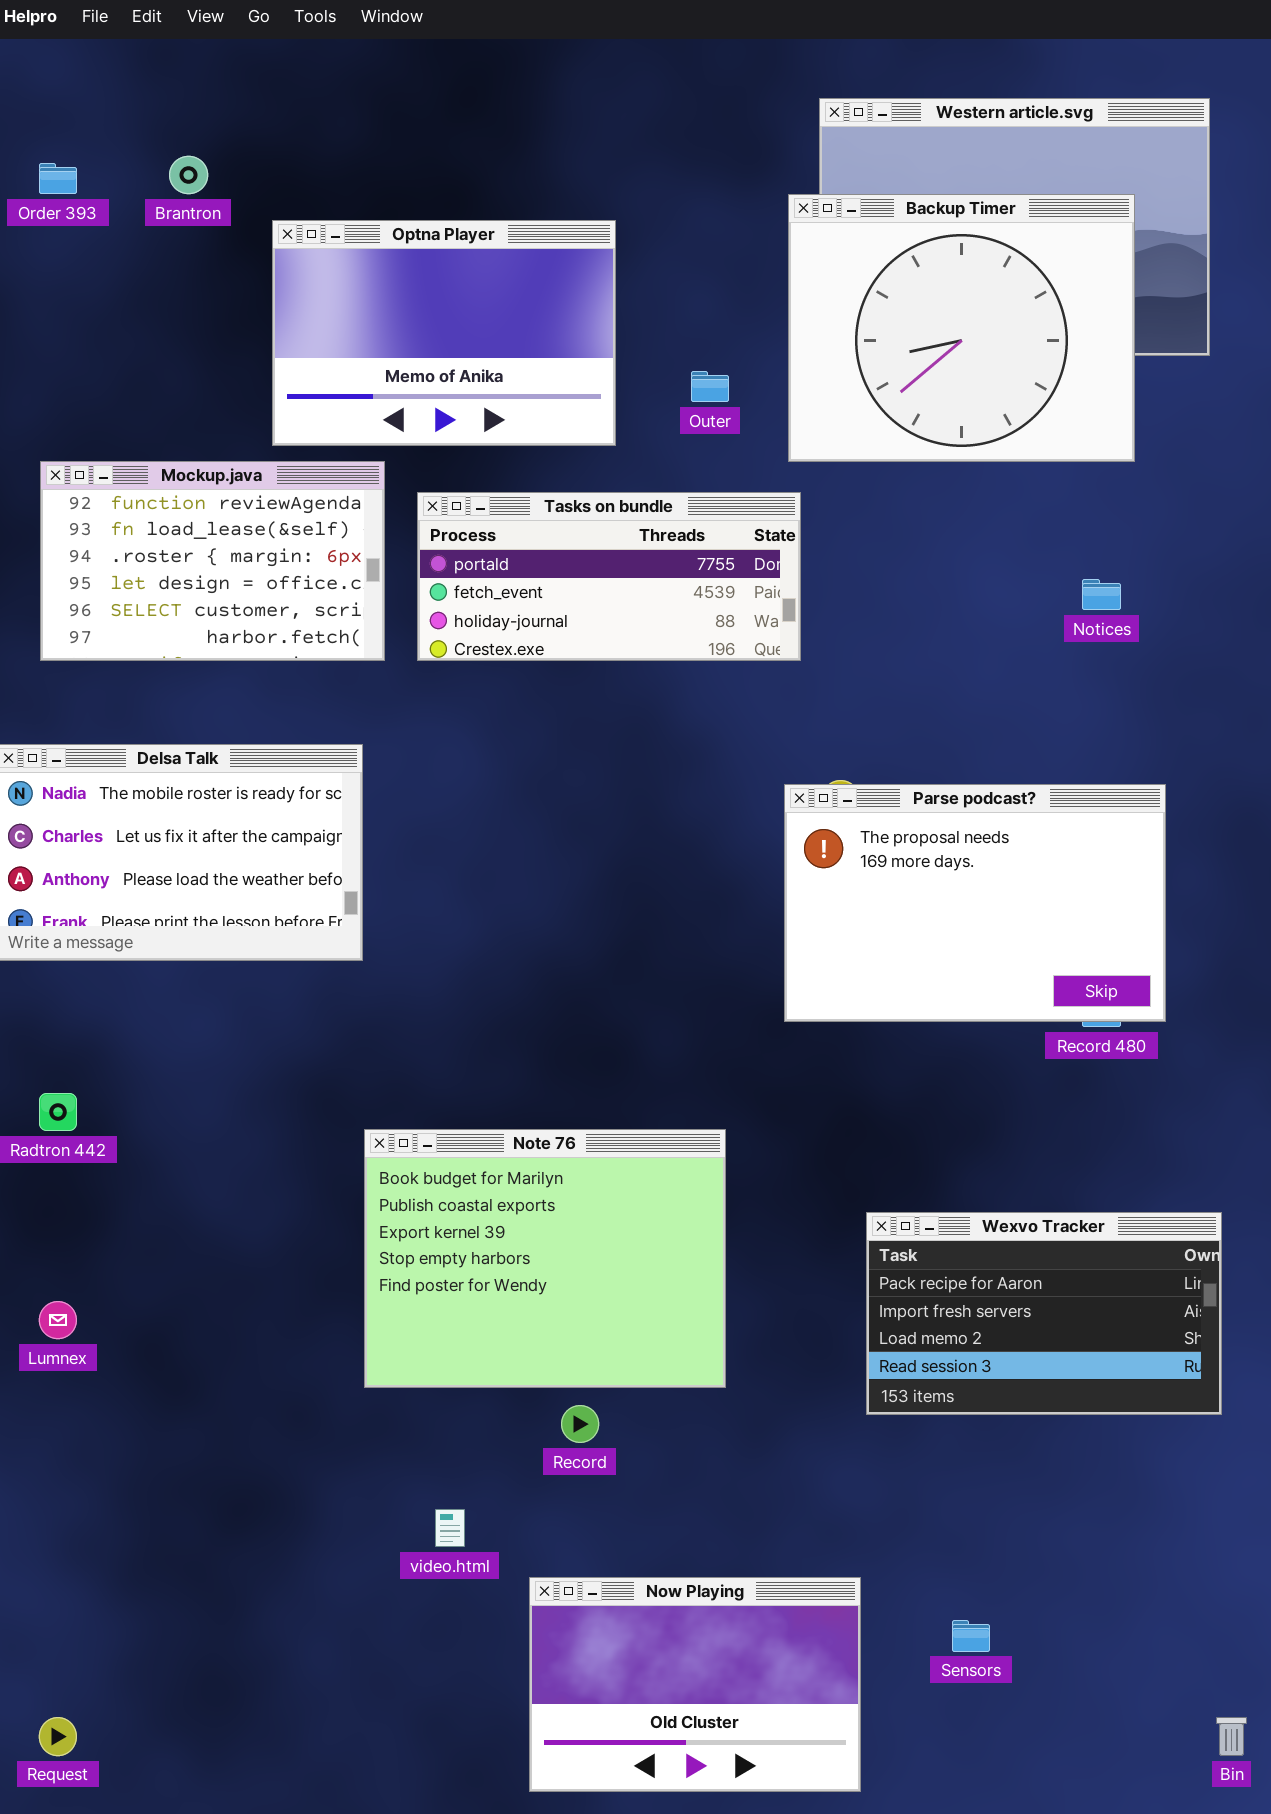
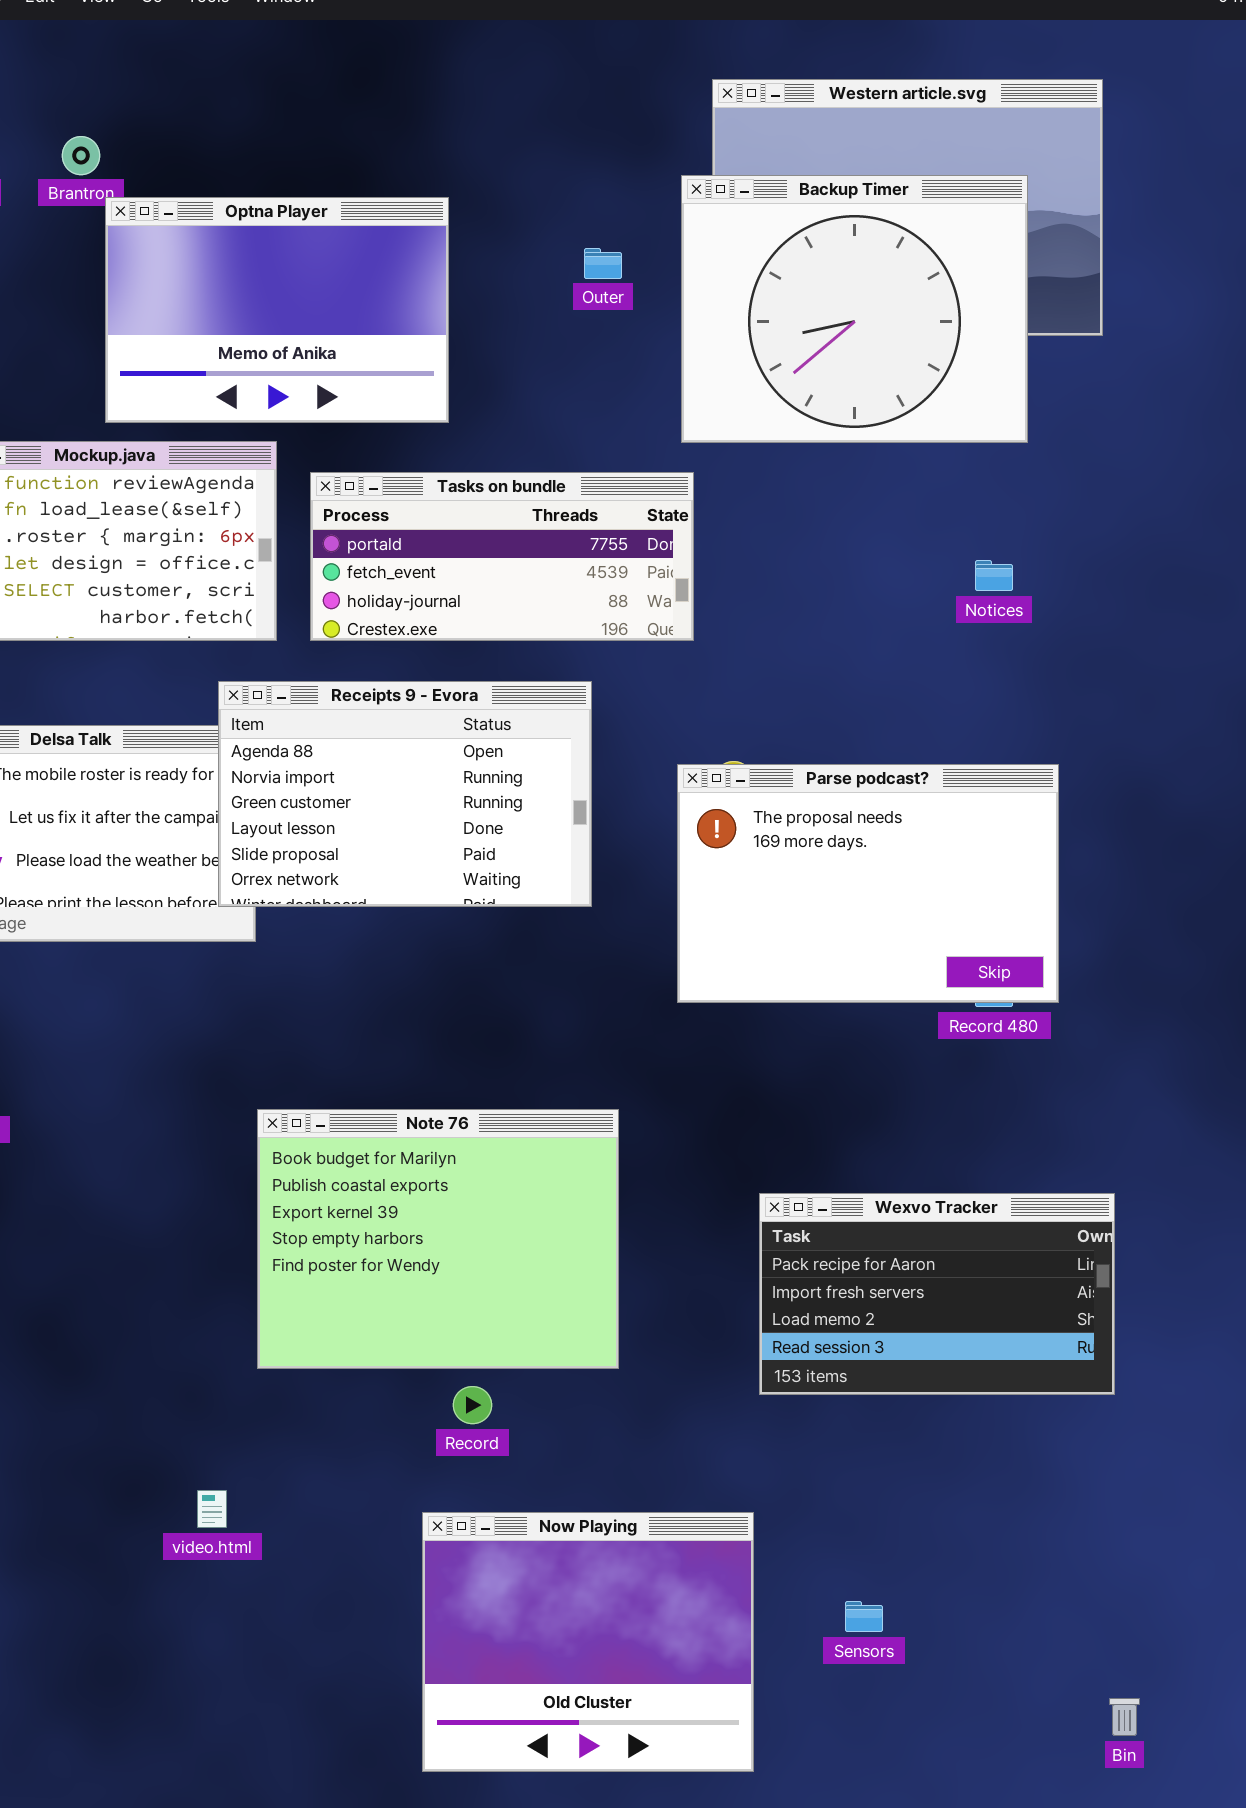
Optna Player: [272,220,616,446] -> [105,197,449,423], moved
Outer: [691,371,729,402] -> [584,248,622,279], moved
Receipts 9 - Evora: none -> [218,681,592,907], opened
video.html: [435,1509,465,1547] -> [197,1490,227,1528], moved
Now Playing: [529,1577,861,1792] -> [422,1512,754,1772], resized

